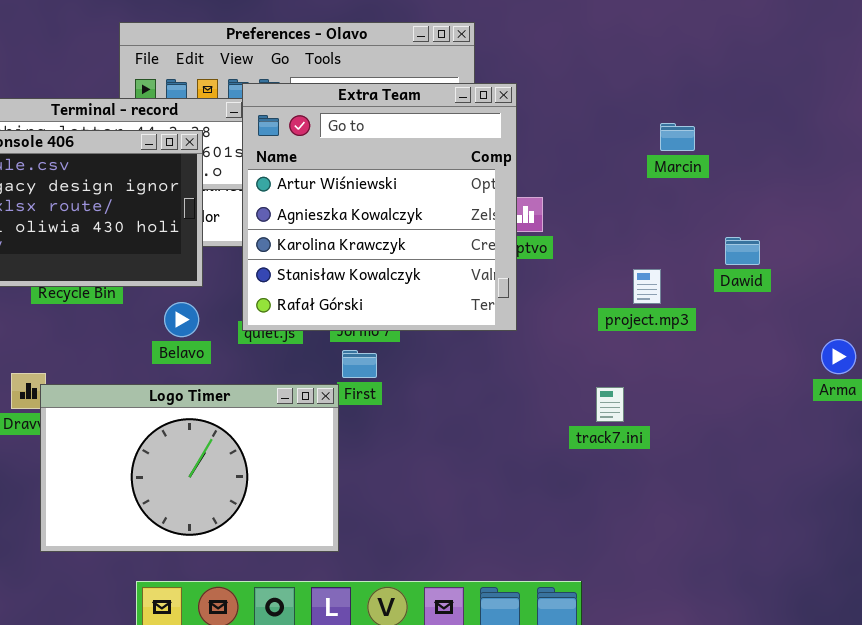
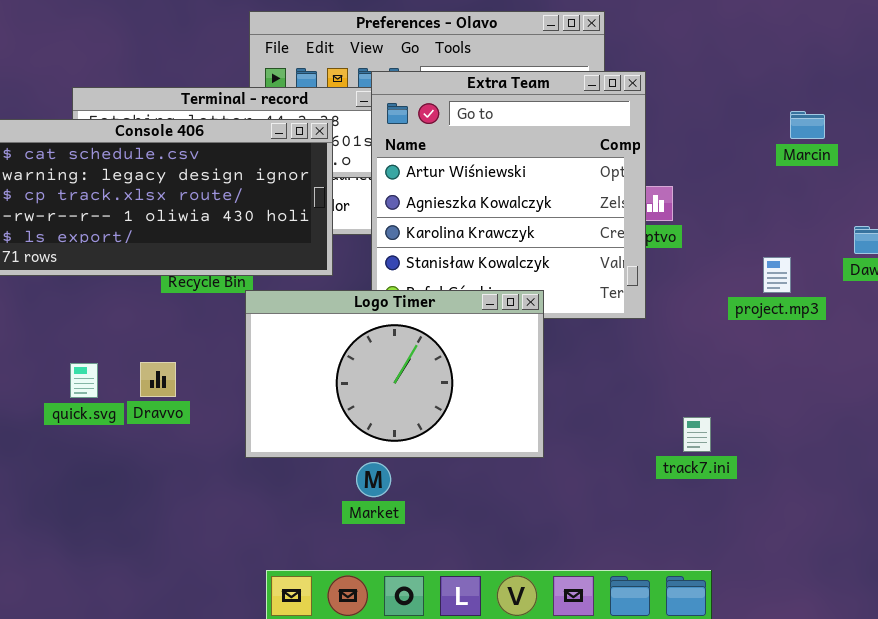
Logo Timer: [40,384,339,552] -> [245,290,544,458], moved
track7.ini: [596,387,624,422] -> [683,417,711,452], moved

